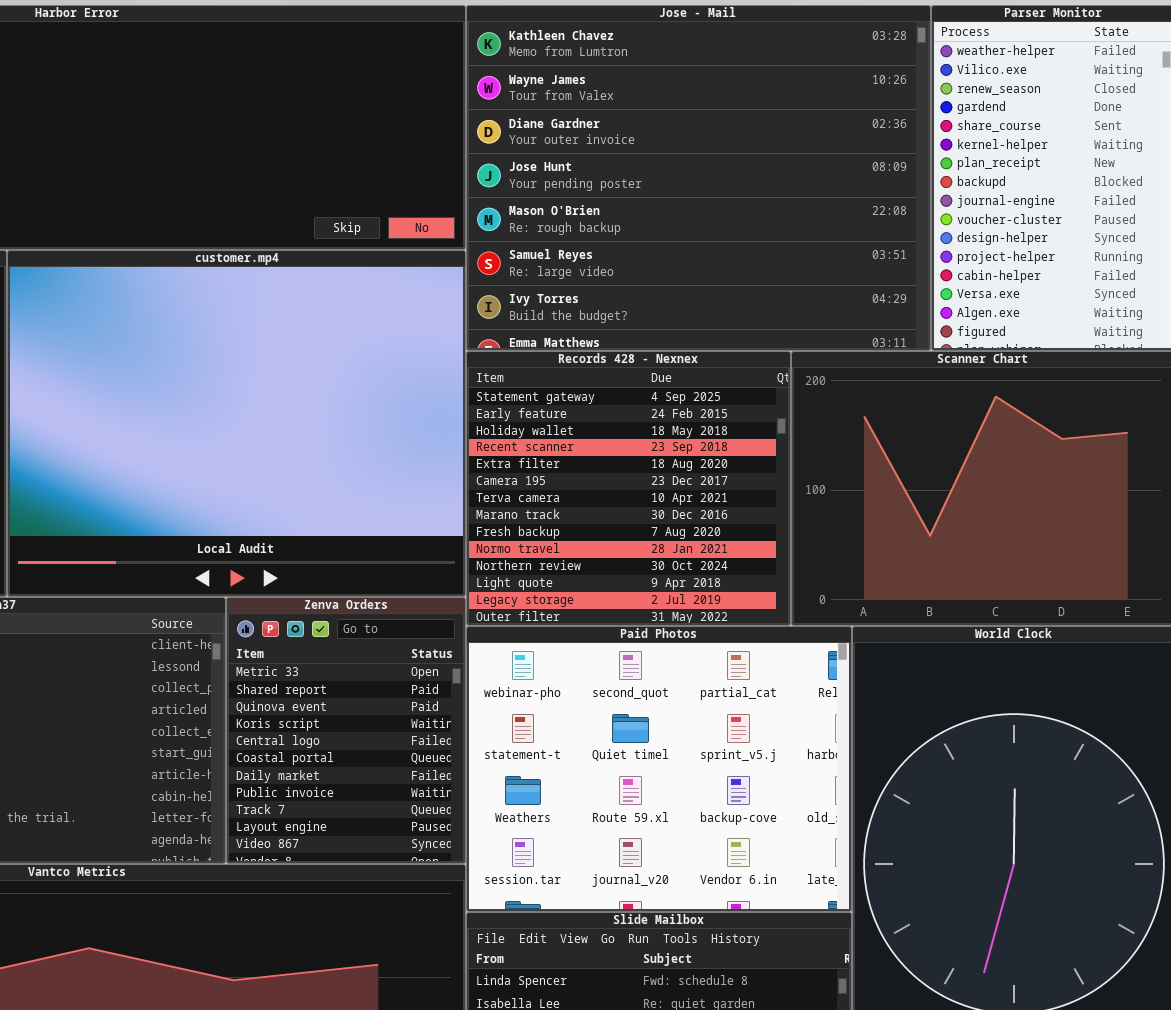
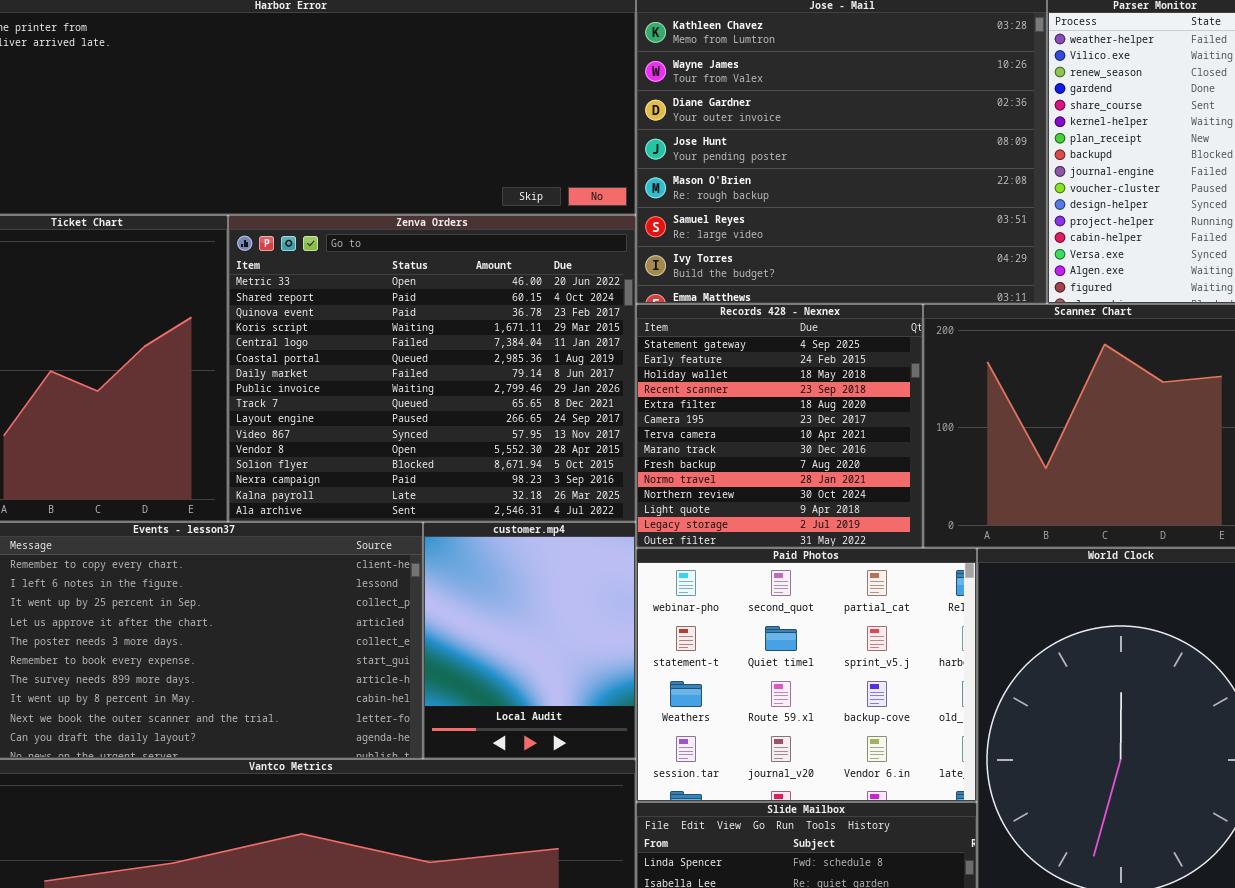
customer.mp4: [7,250,466,597] -> [423,522,636,759], moved, resized
Zenva Orders: [226,597,466,864] -> [228,215,636,522], moved, resized

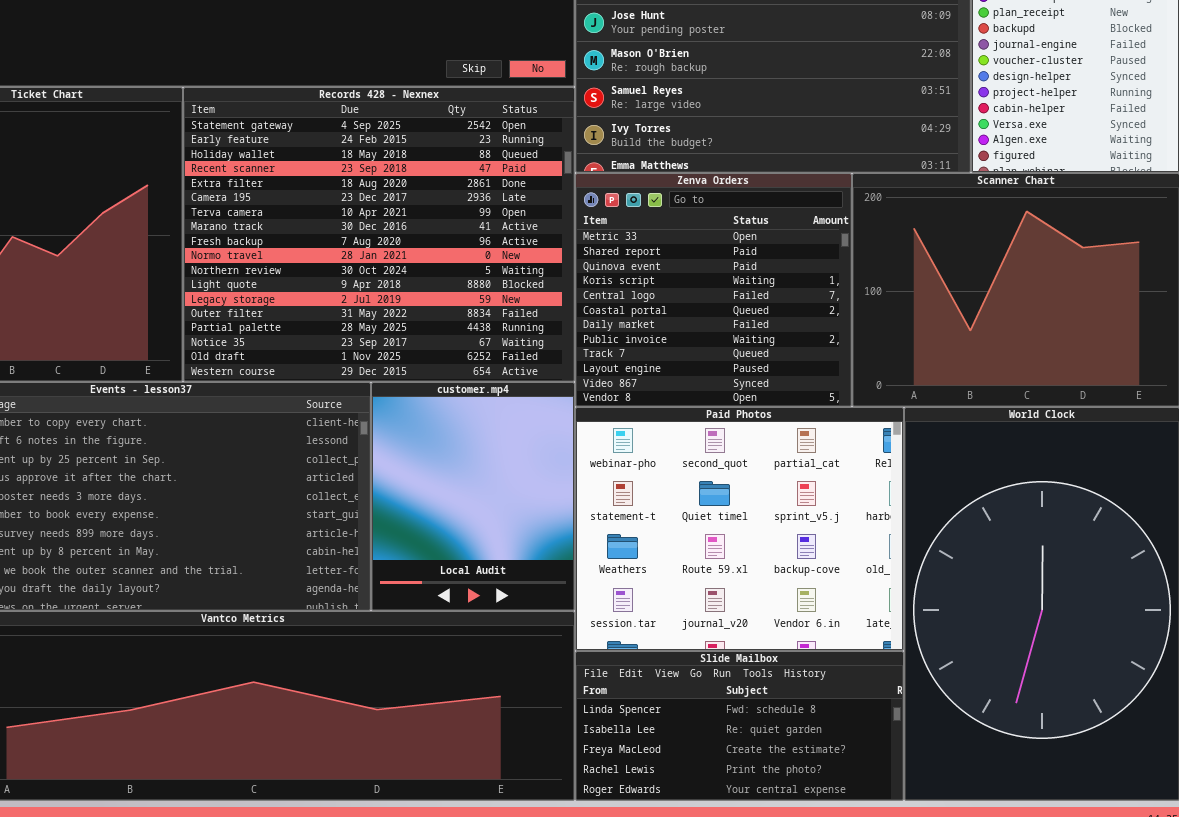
Zenva Orders: [228,215,636,522] -> [575,173,852,407], moved, resized
Records 428 - Nexnex: [636,304,923,548] -> [183,87,575,382], moved, resized

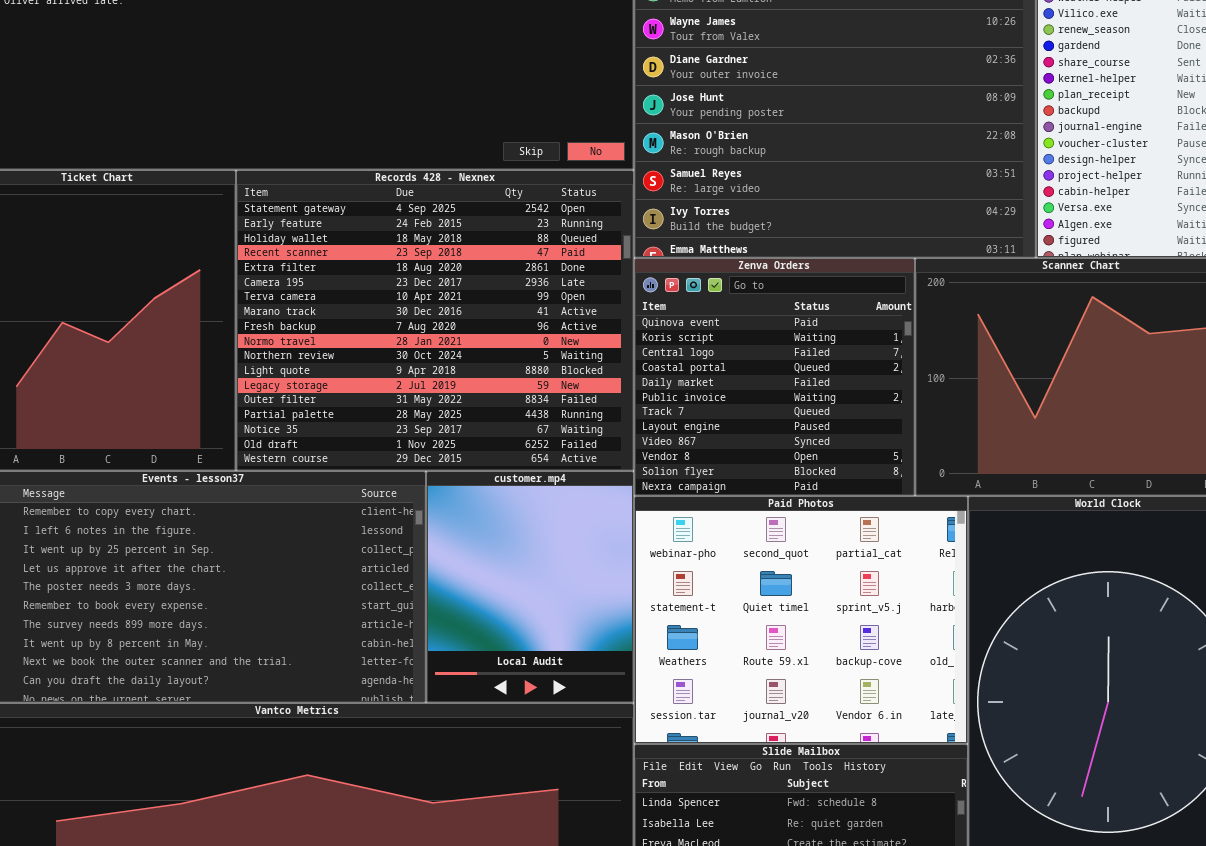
Zenva Orders: [575,173,852,407] -> [634,258,915,496], scrolled down 2 rows

